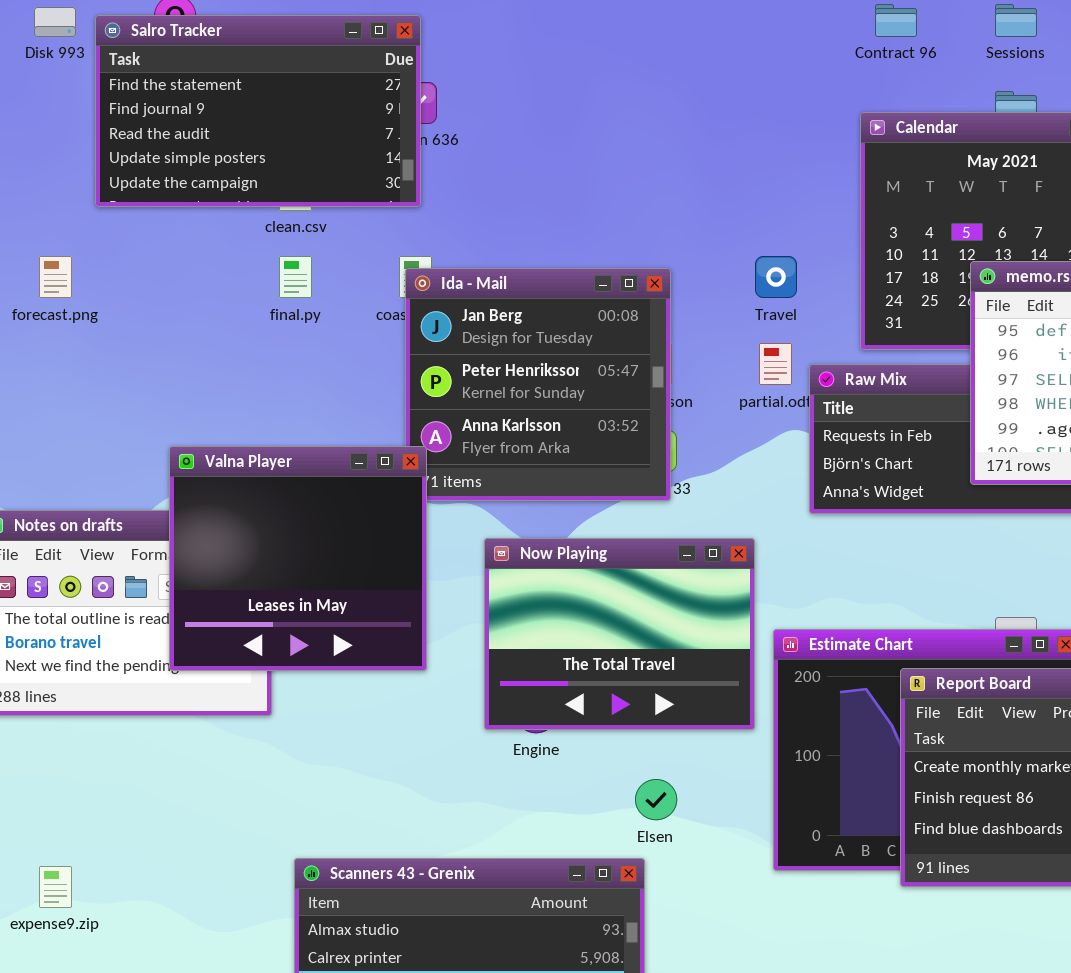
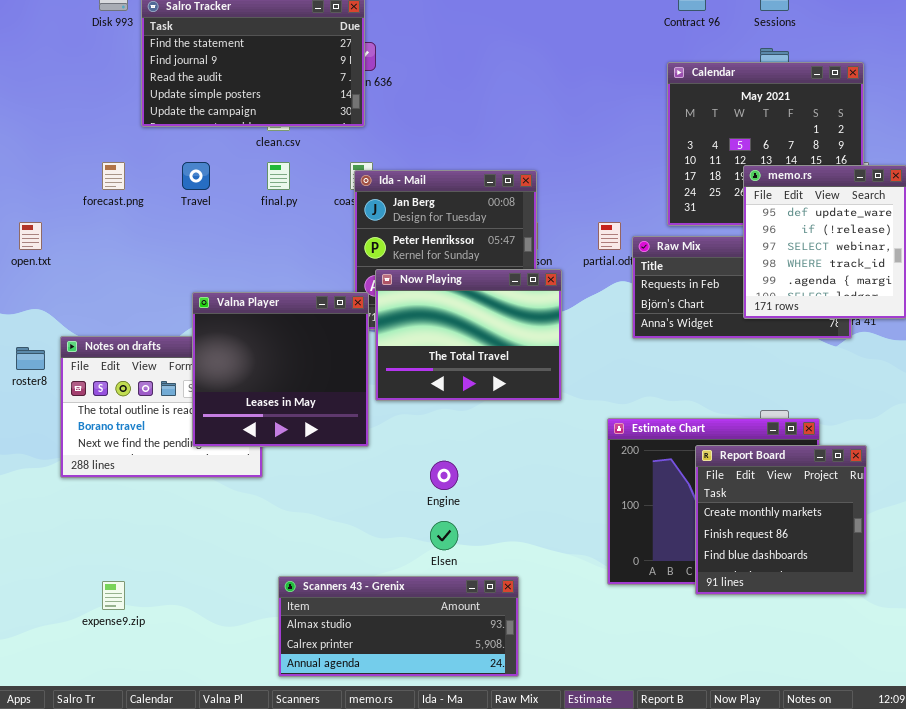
Travel: [755,256,797,298] -> [182,162,210,190], moved
Now Playing: [484,538,755,730] -> [375,269,562,401], moved
Elsen: [635,779,677,820] -> [430,521,458,550], moved

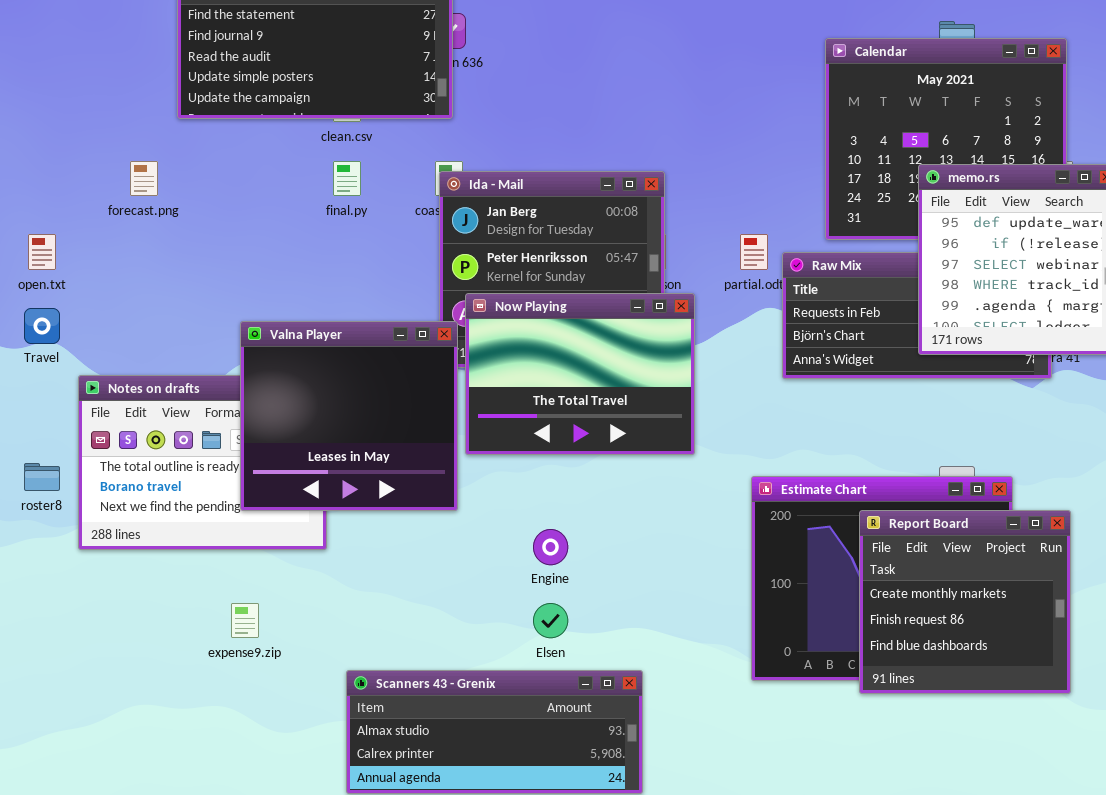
Travel: [182,162,210,190] -> [24,308,60,344], moved
roster8: [16,347,45,370] -> [24,463,60,491], moved
expense9.zip: [102,581,125,610] -> [231,603,259,638], moved

